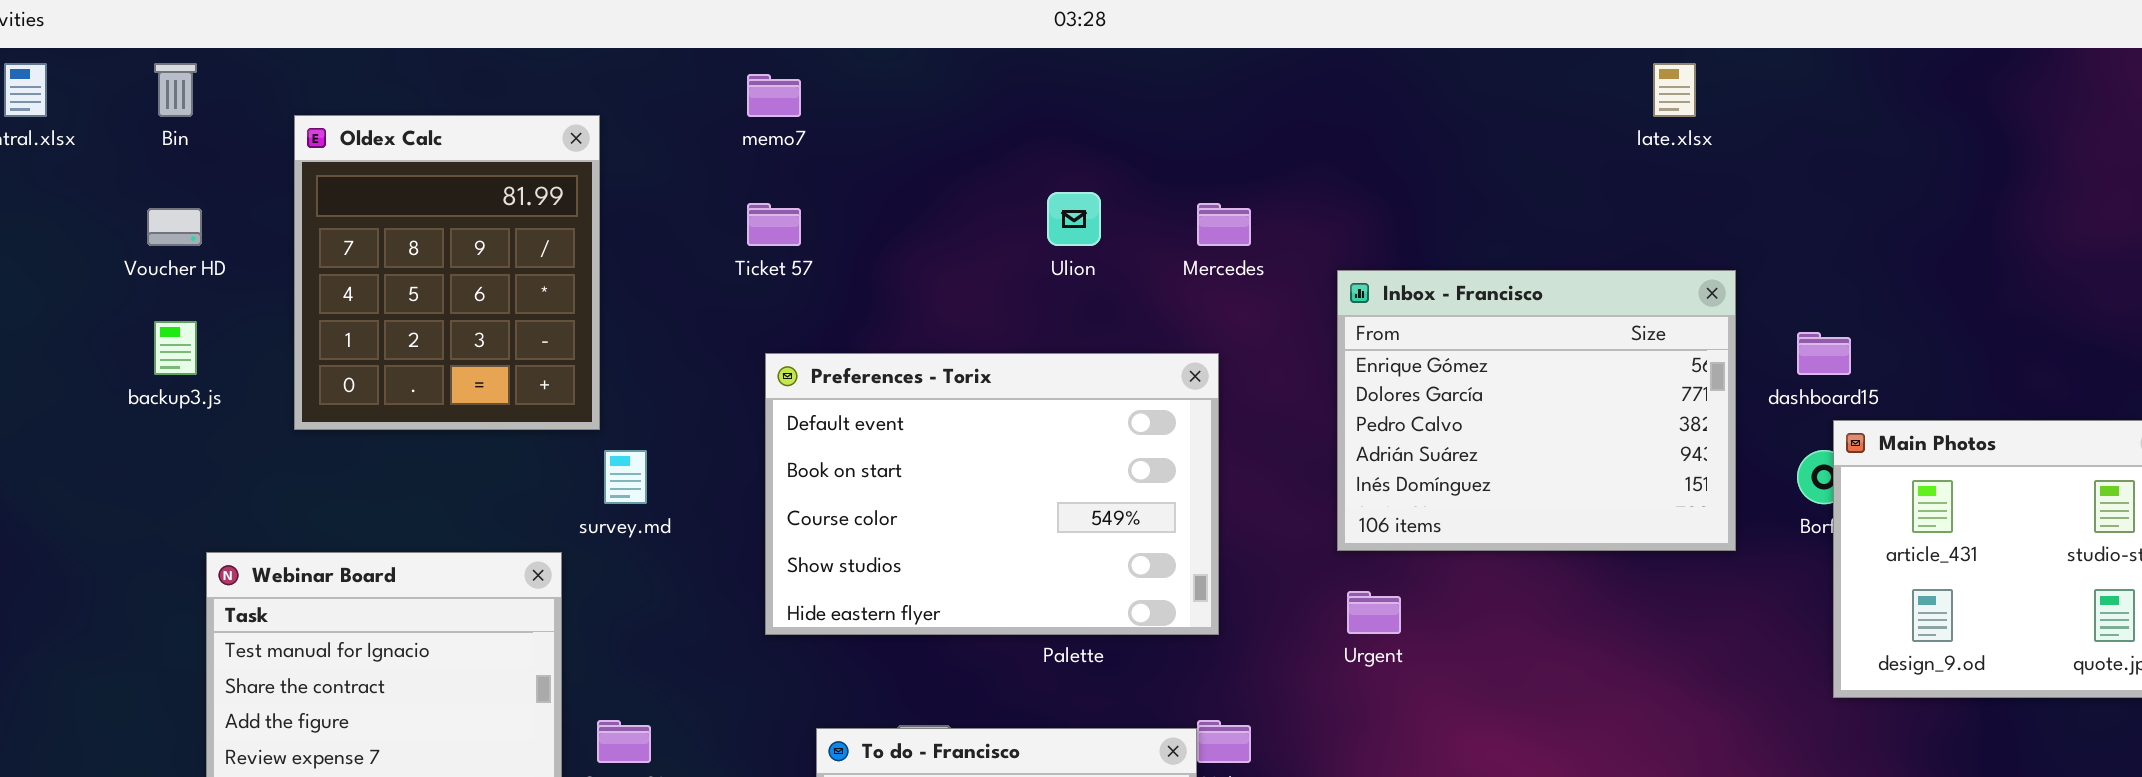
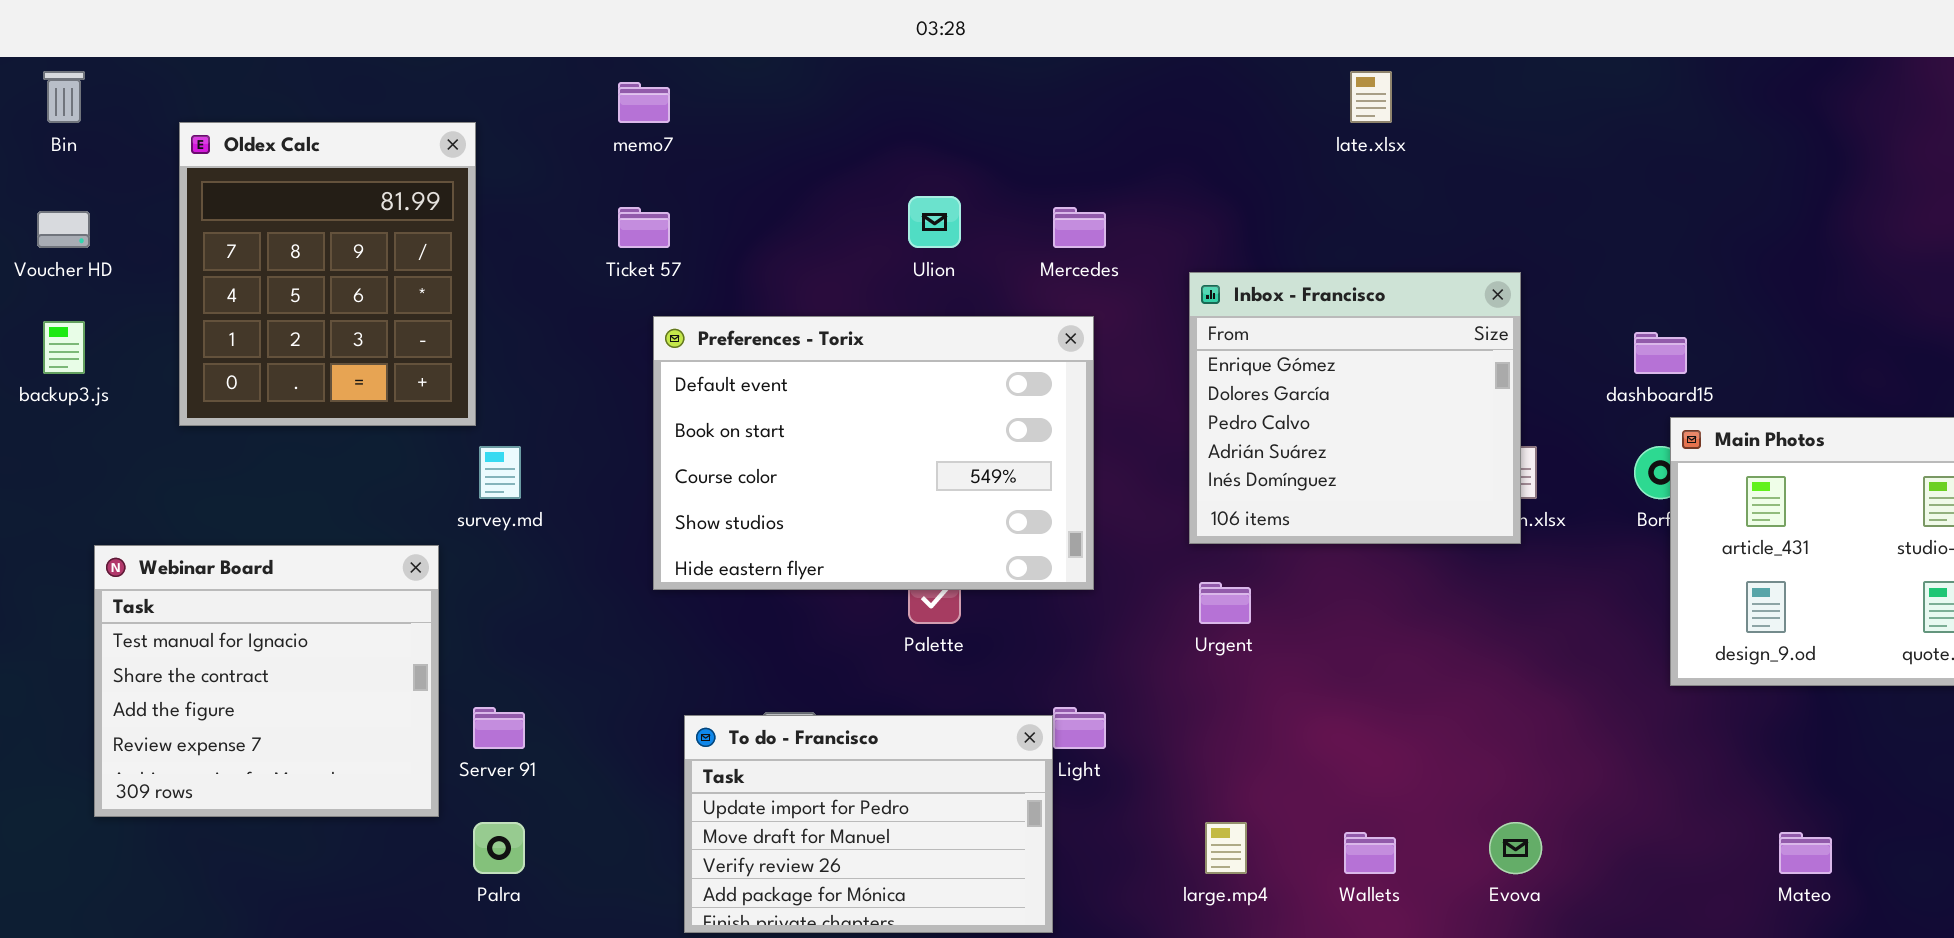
late.xlsx: [1653,63,1696,117] -> [1350,71,1392,123], moved
Inbox - Francisco: [1337,270,1736,551] -> [1189,272,1521,544], resized
Preferences - Torix: [765,353,1219,635] -> [653,316,1094,590], moved

